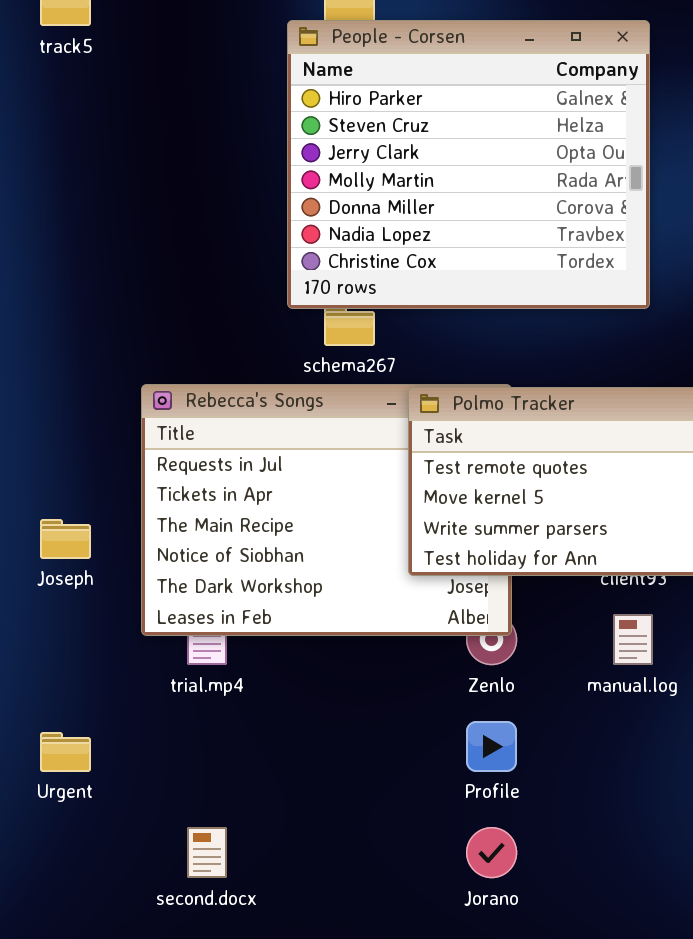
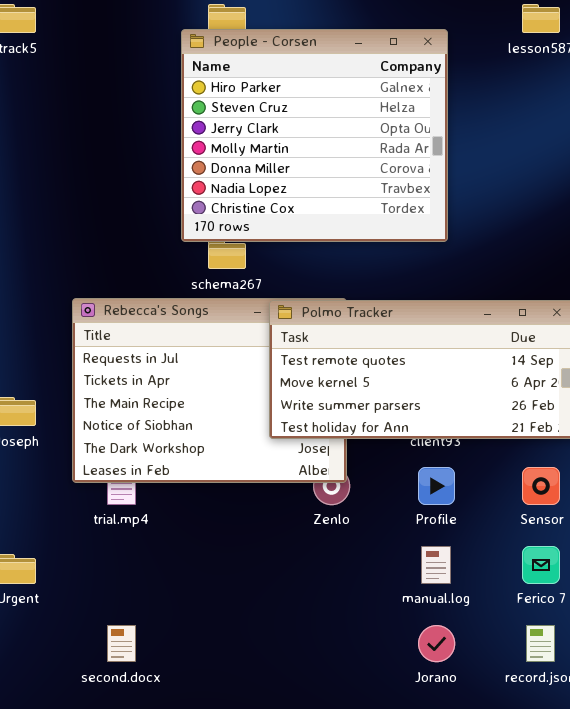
manual.log: [613,614,653,665] -> [421,546,451,584], moved
Profile: [466,721,517,772] -> [418,467,455,505], moved
Jorano: [466,827,517,878] -> [418,625,455,662], moved

